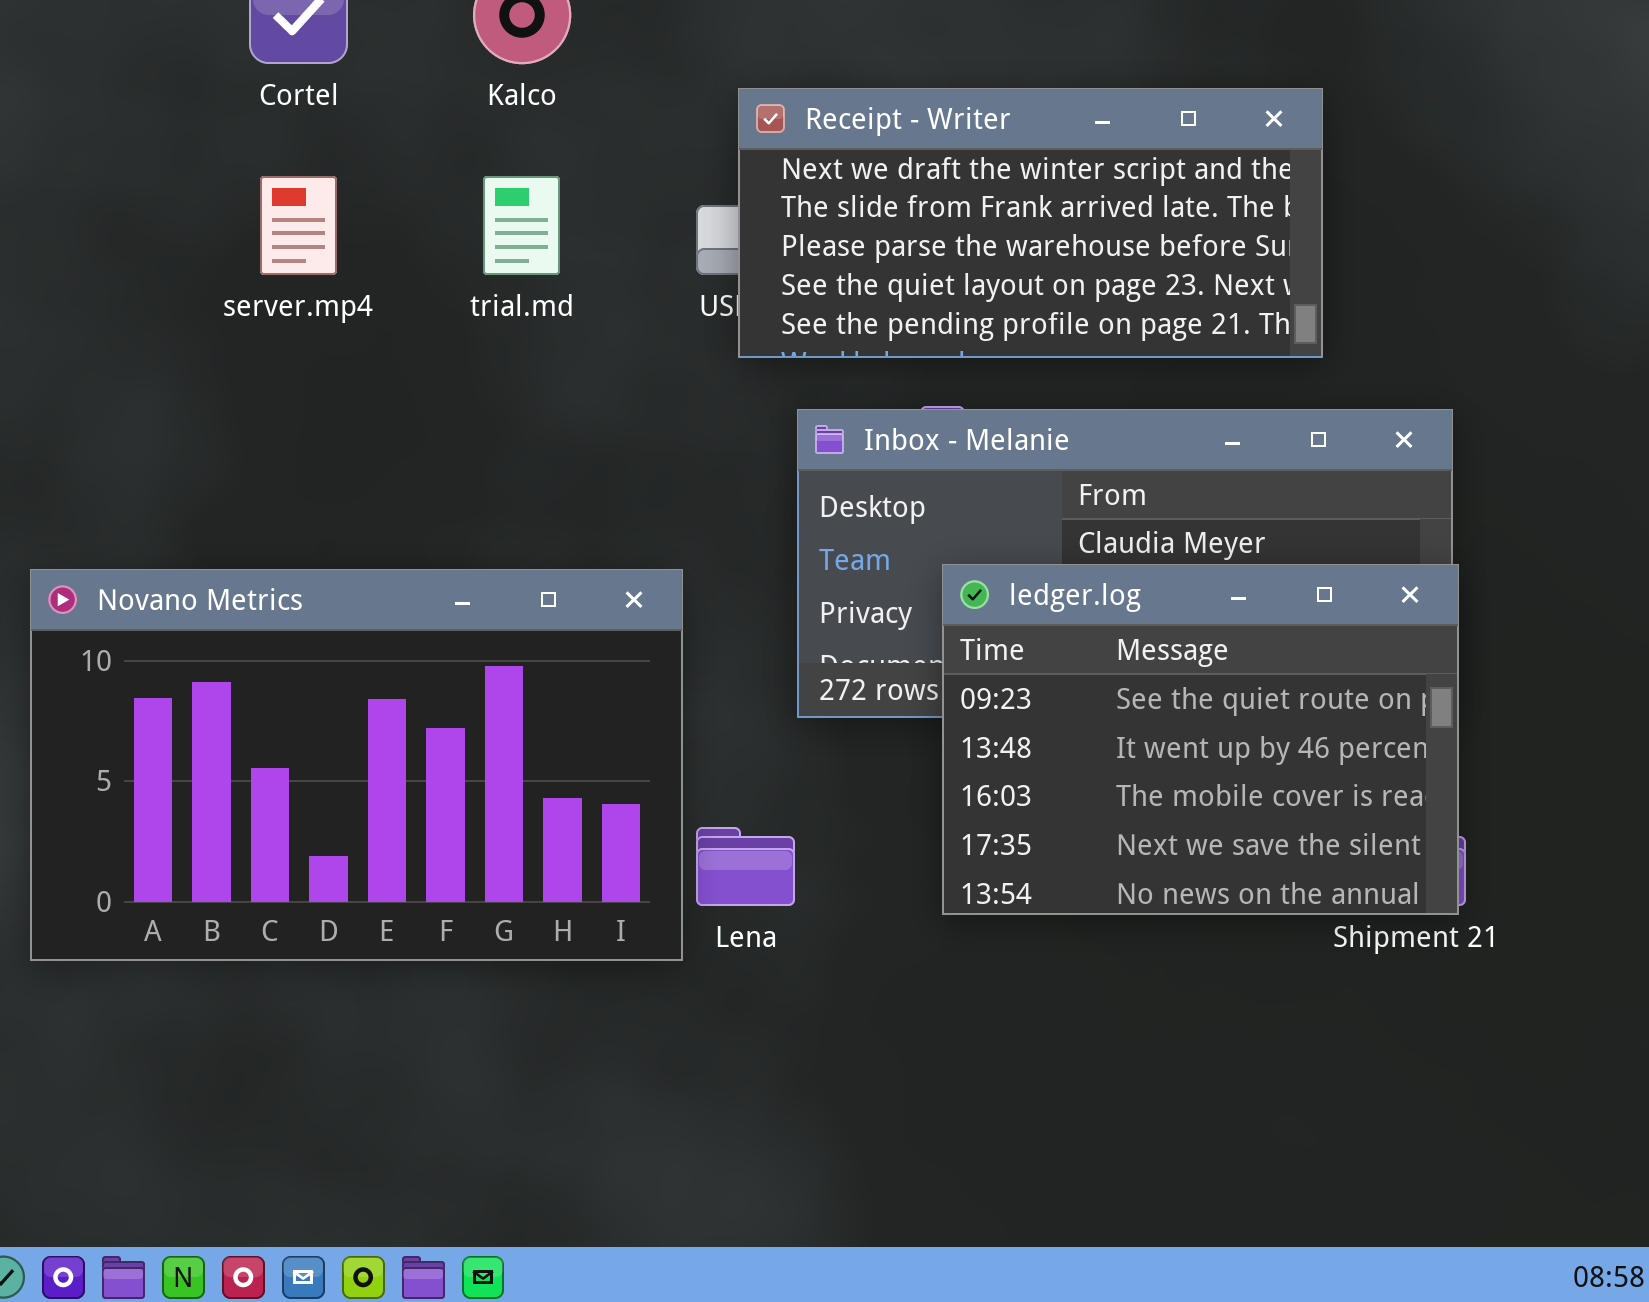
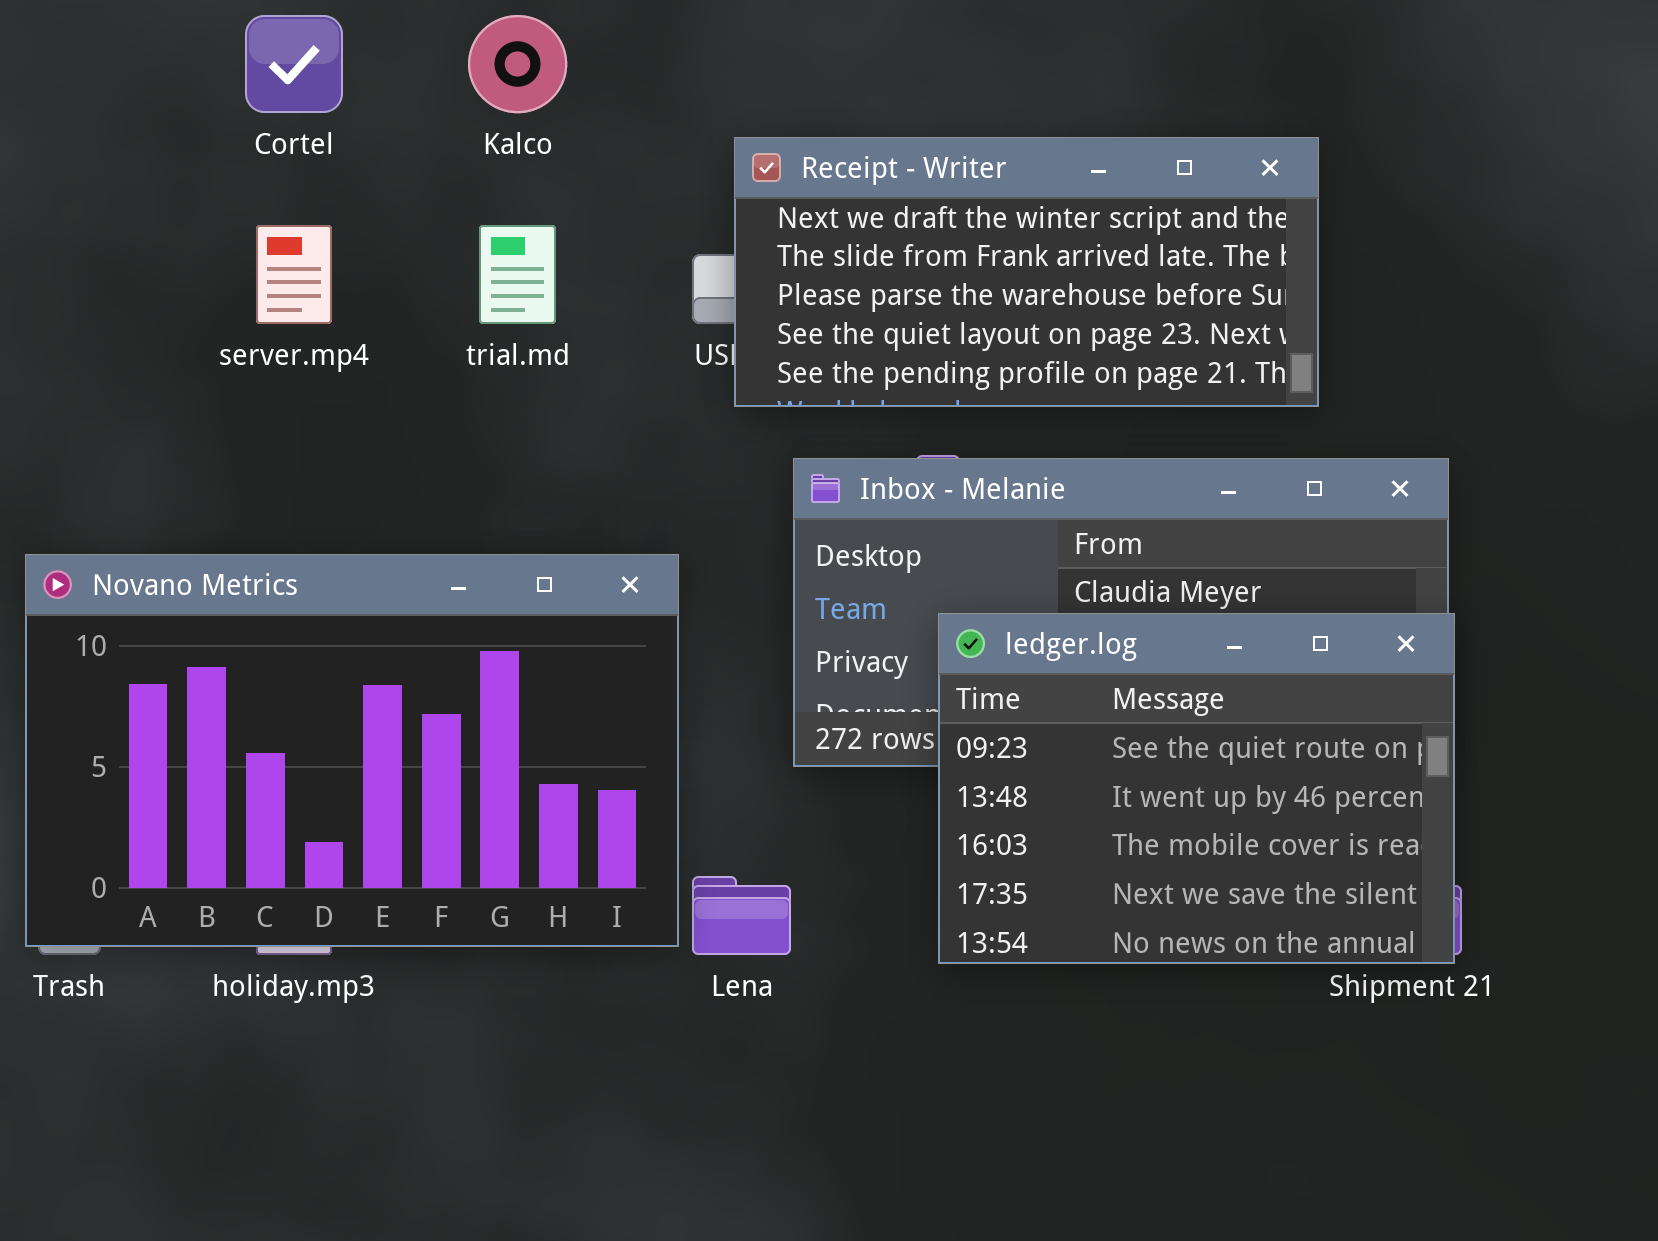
Novano Metrics: [30,569,683,961] -> [25,554,679,947], moved

